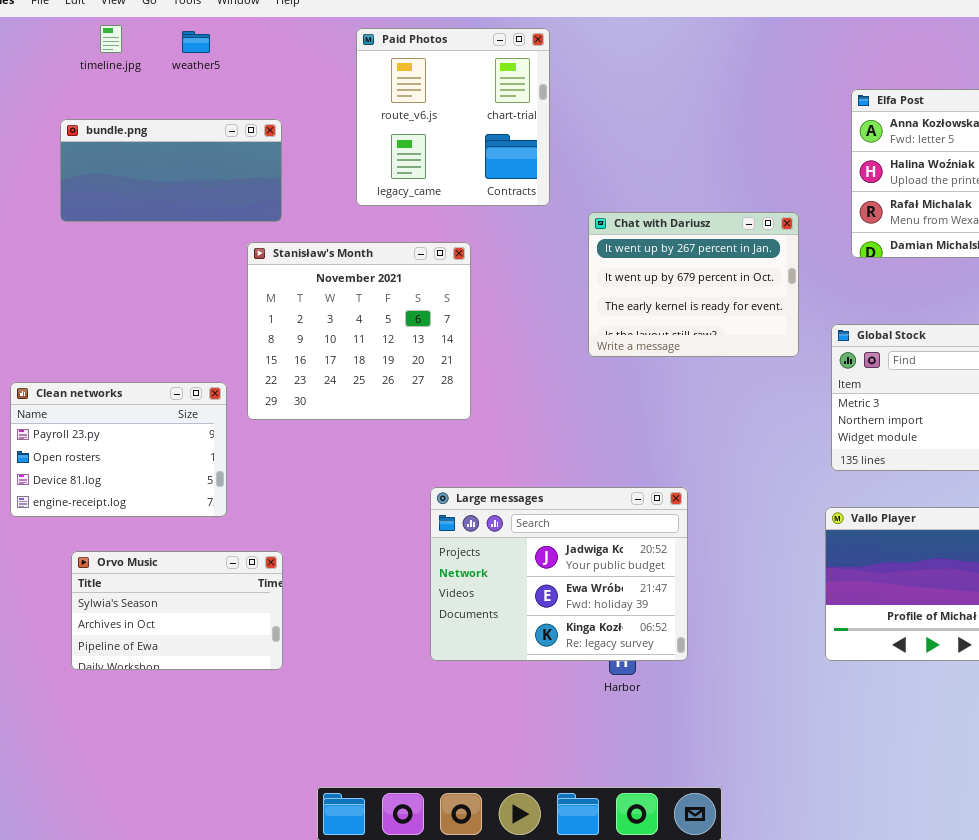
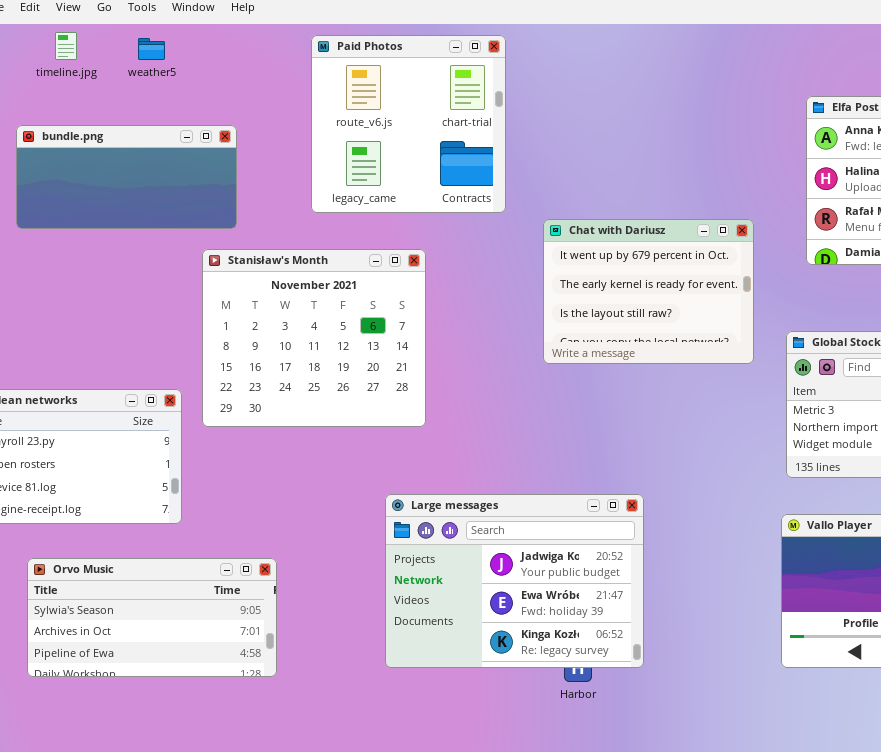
Chat with Dariusz: [588,212,799,357] -> [543,219,754,364], scrolled down 1 row
Orvo Music: [71,551,283,670] -> [27,558,277,677], resized

